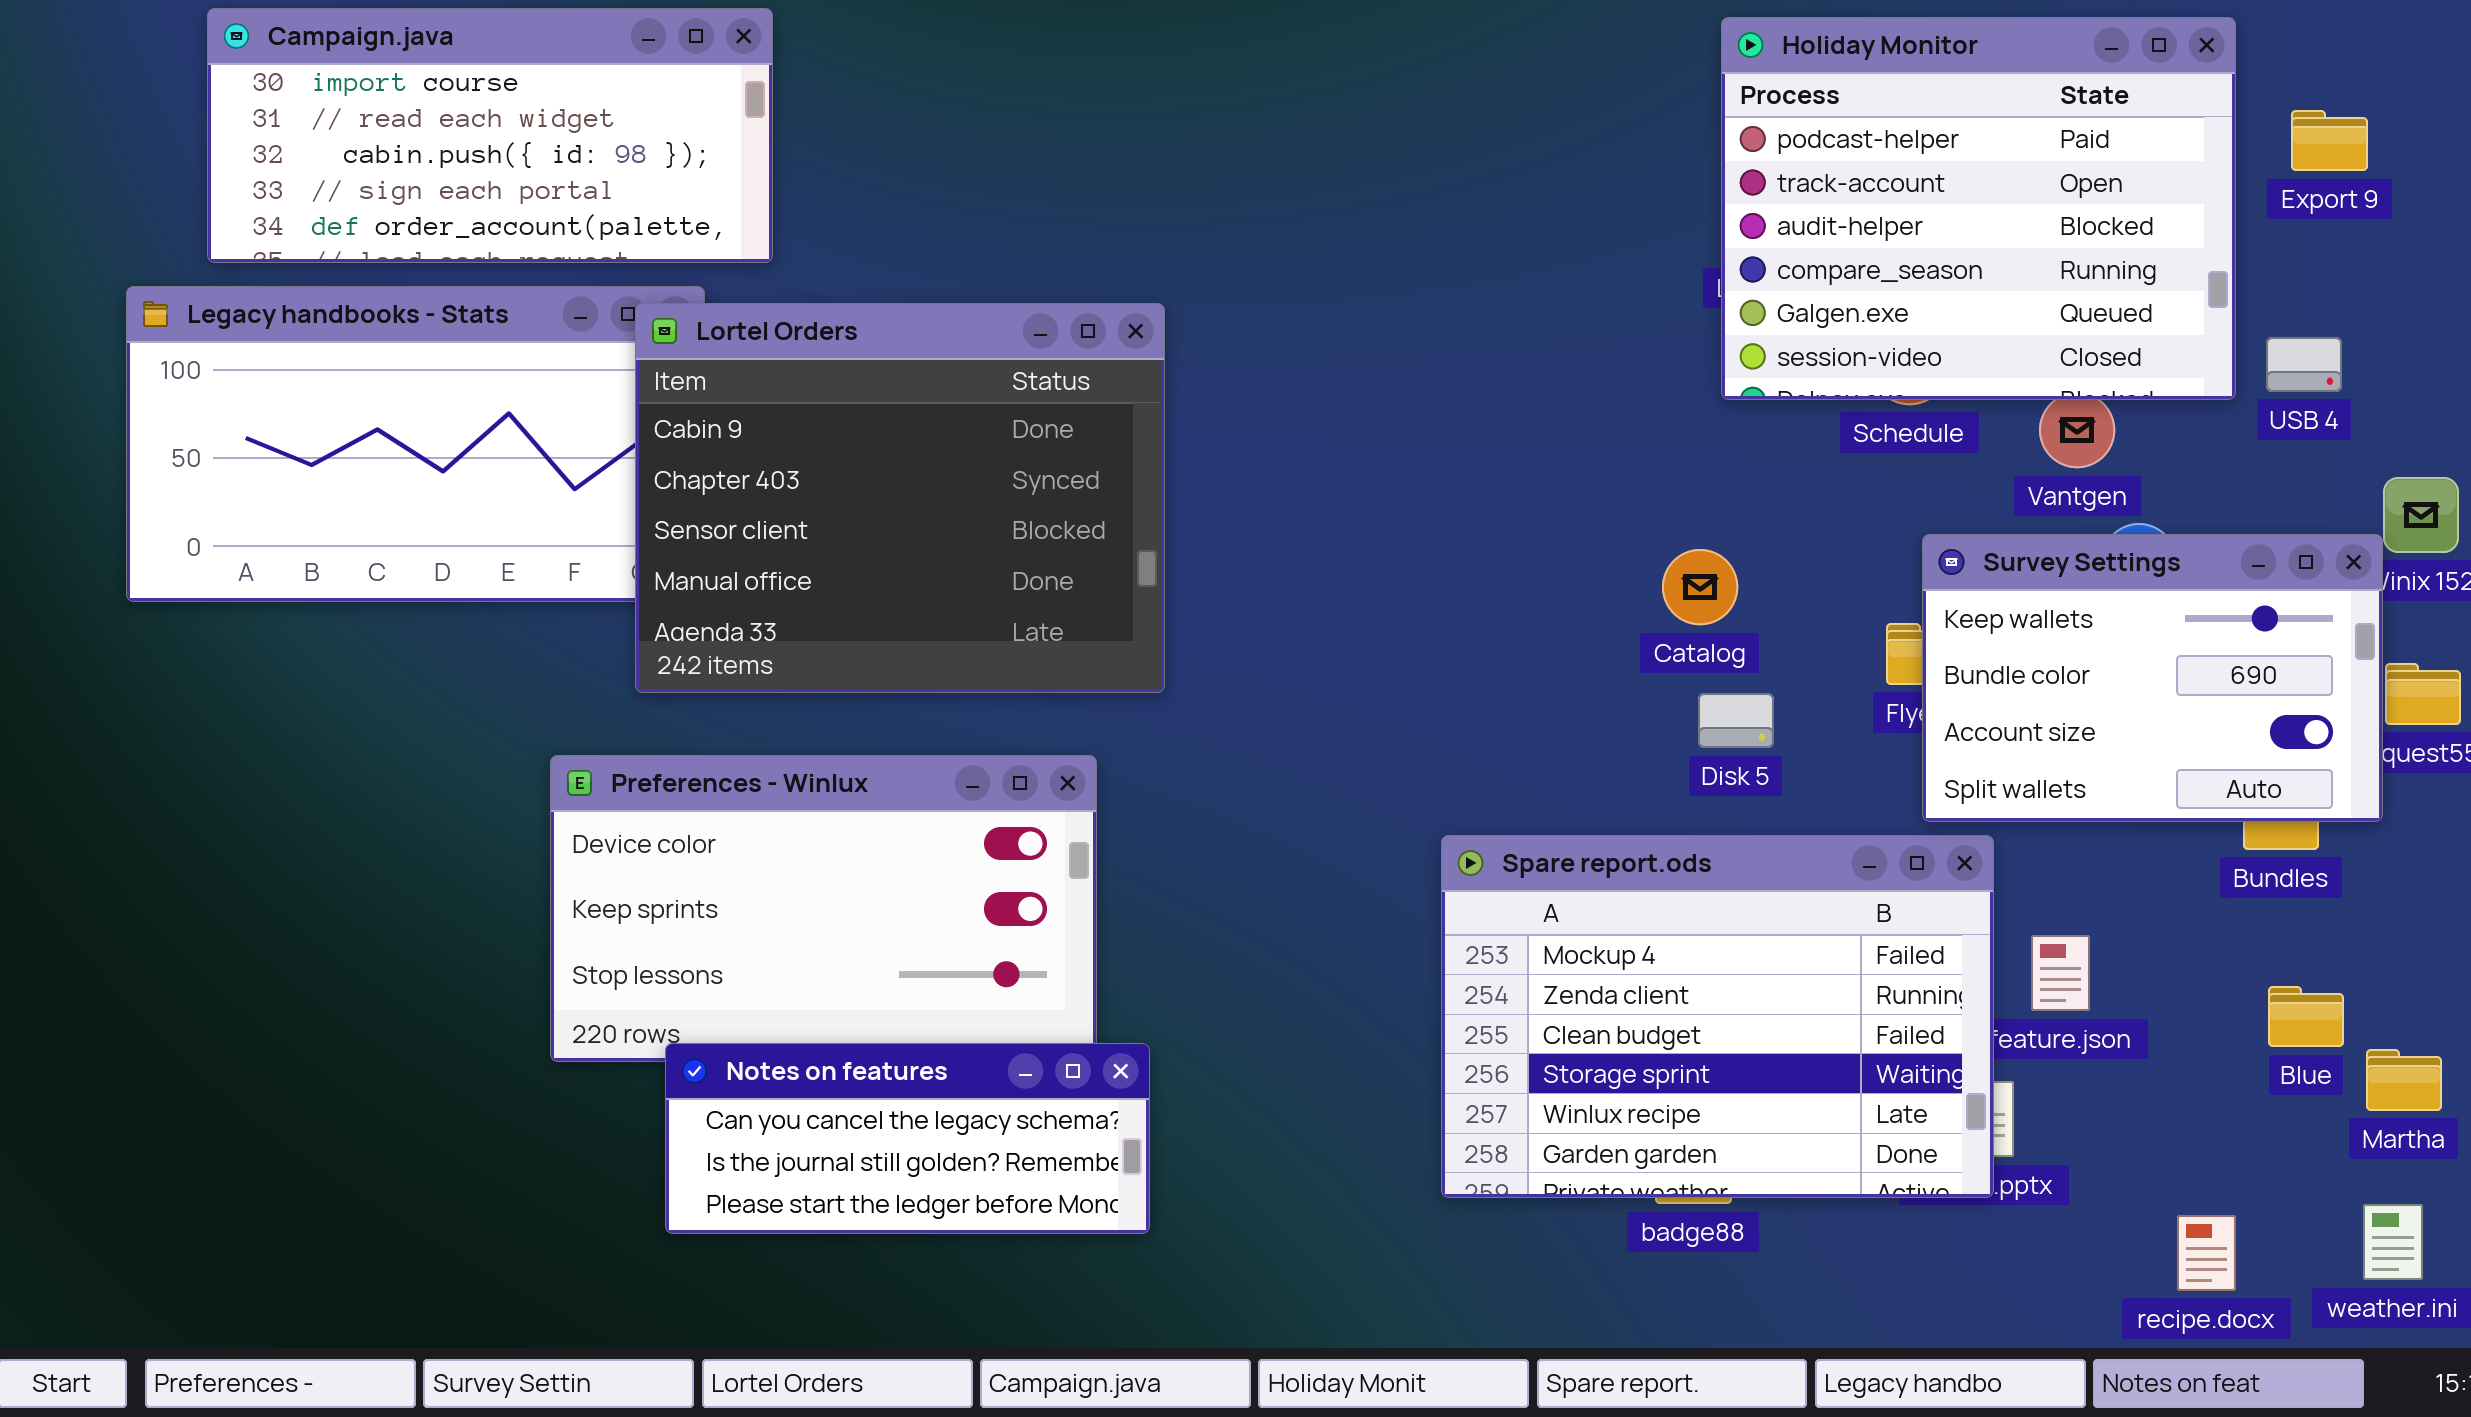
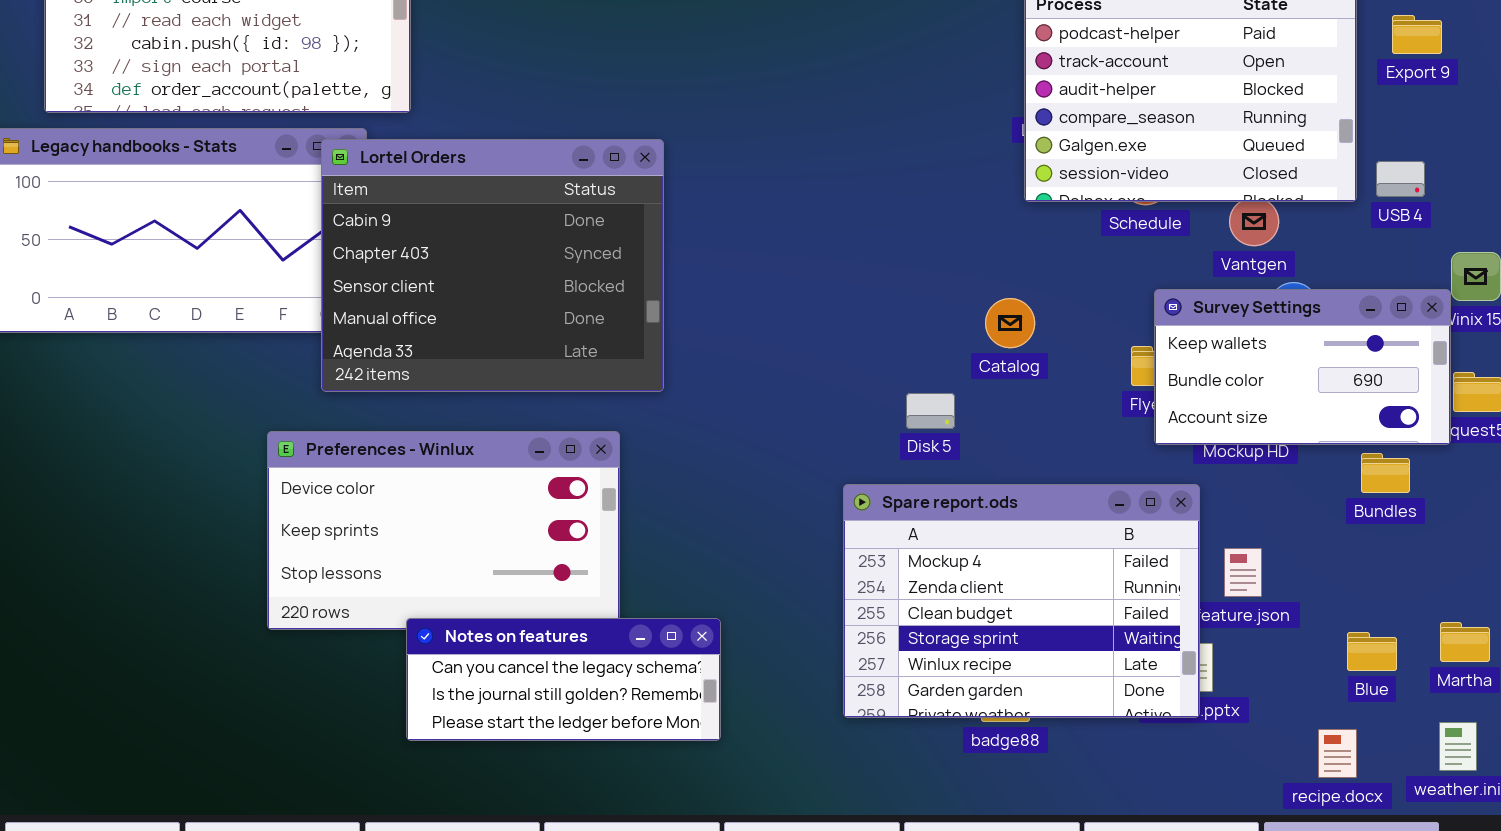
Survey Settings: [1922,534,2383,822] -> [1154,289,1451,445], resized
Disk 5: [1698,693,1774,748] -> [906,393,955,429], moved
Blue: [2268,986,2344,1047] -> [1347,632,1397,671], moved
Notes on features: [665,1043,1150,1234] -> [406,618,721,741], moved

